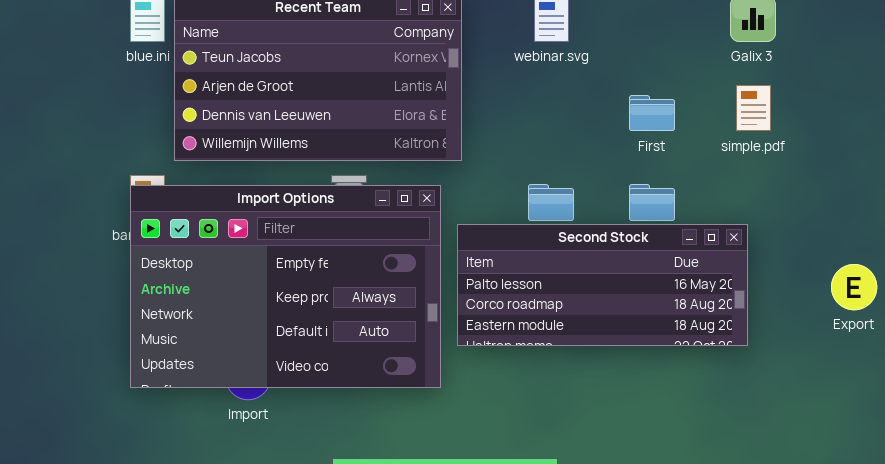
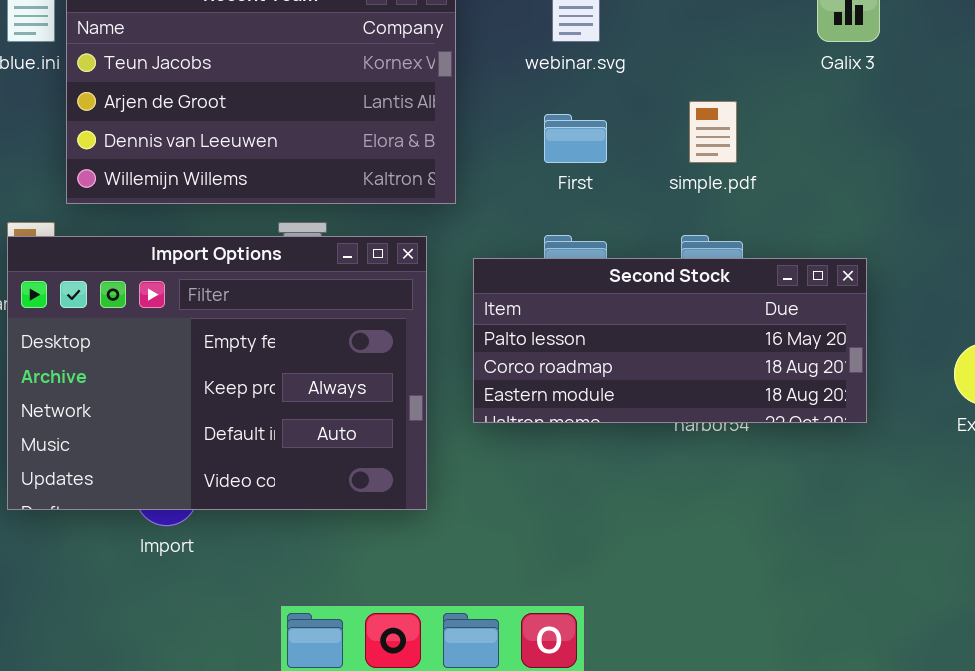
simple.pdf: [736,85,771,131] -> [689,101,737,163], moved
First: [629,95,675,131] -> [544,114,607,163], moved
Second Stock: [457,224,748,346] -> [473,258,867,423], moved

